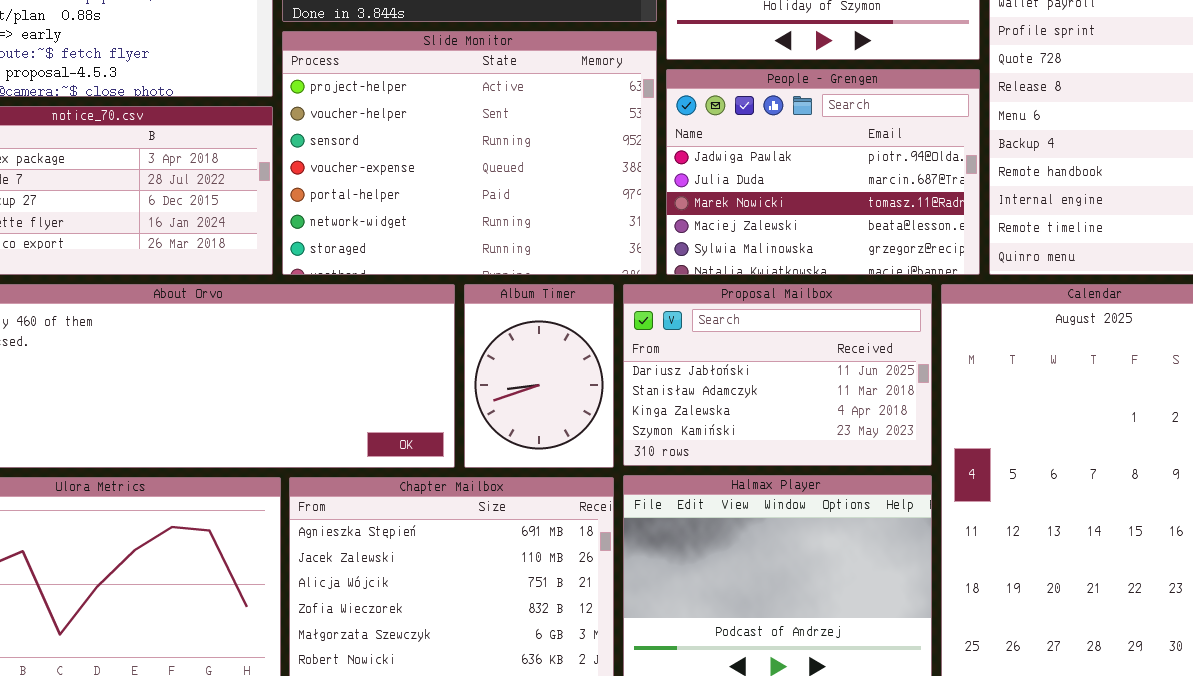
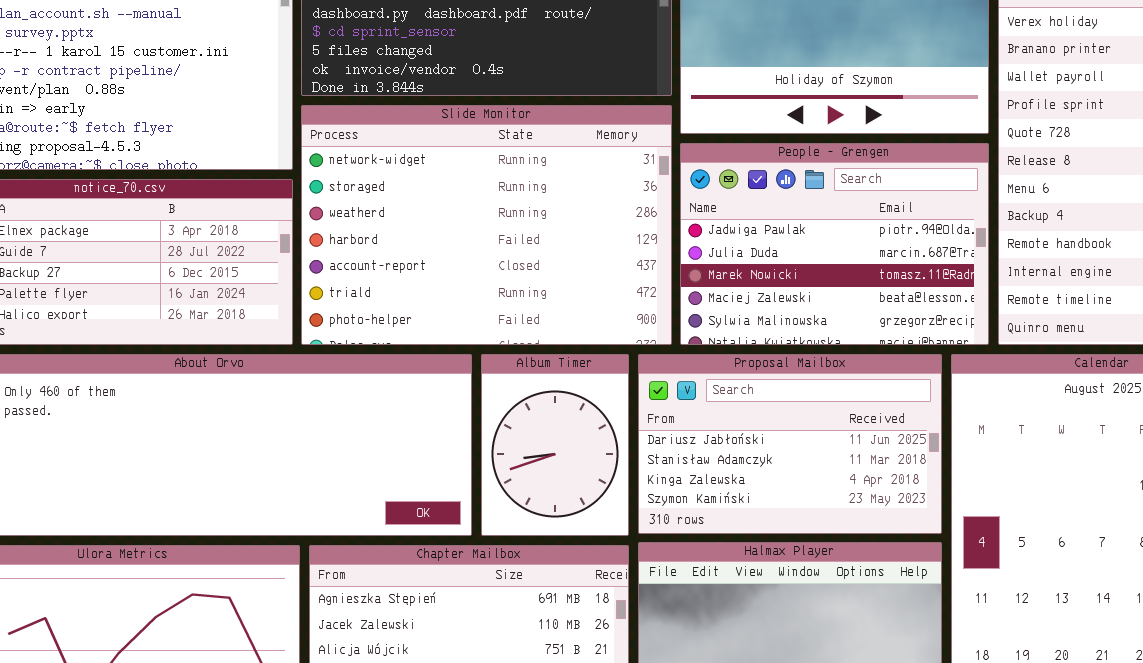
Slide Monitor: [282,31,657,275] -> [301,105,672,345], scrolled down 5 rows

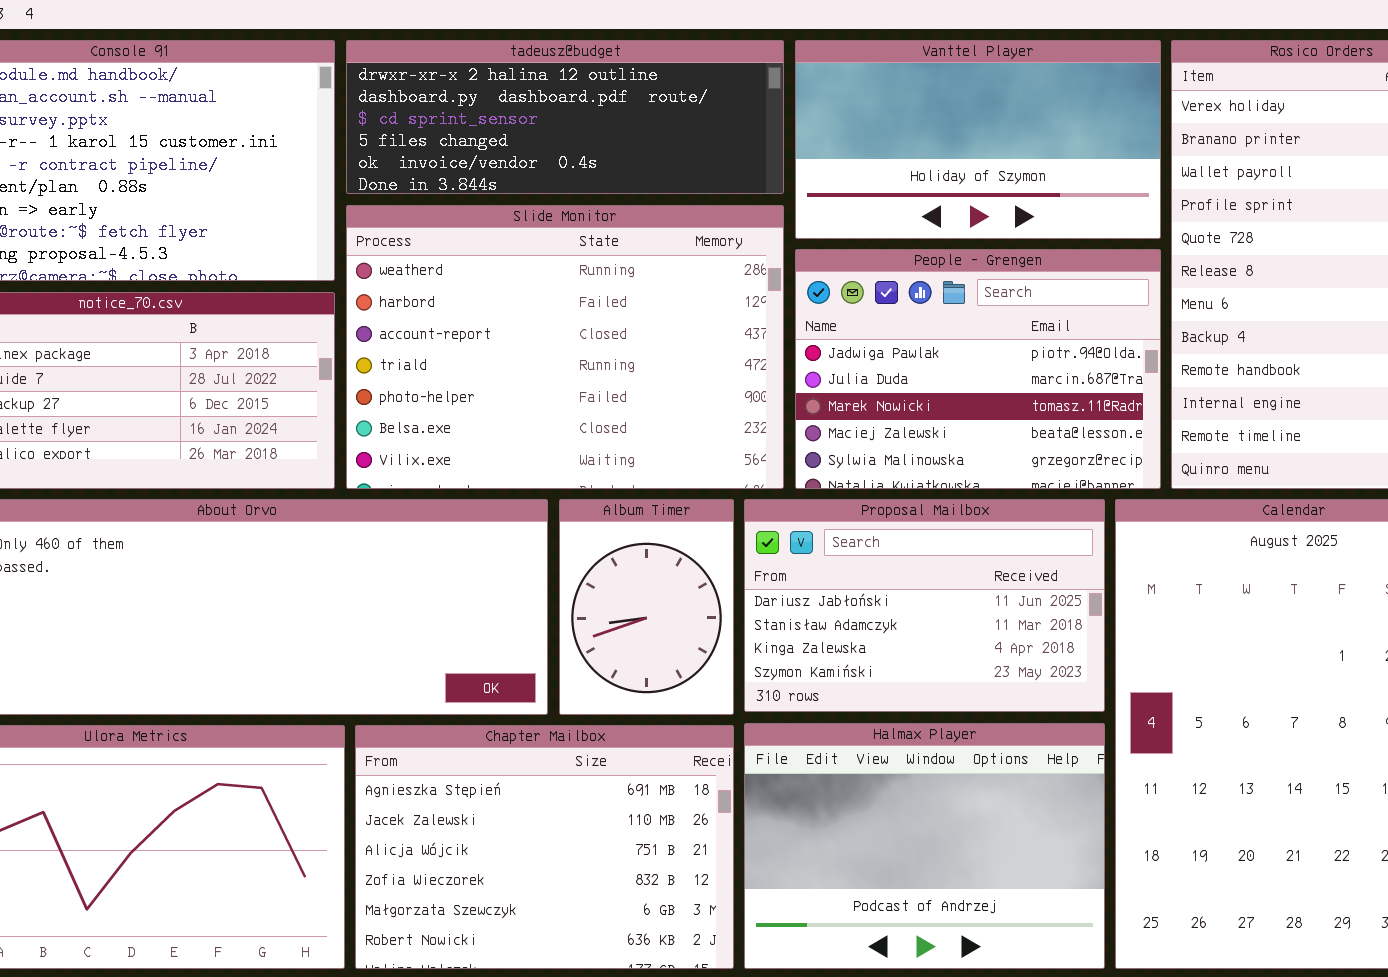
Slide Monitor: [301,105,672,345] -> [346,205,784,489], scrolled down 2 rows

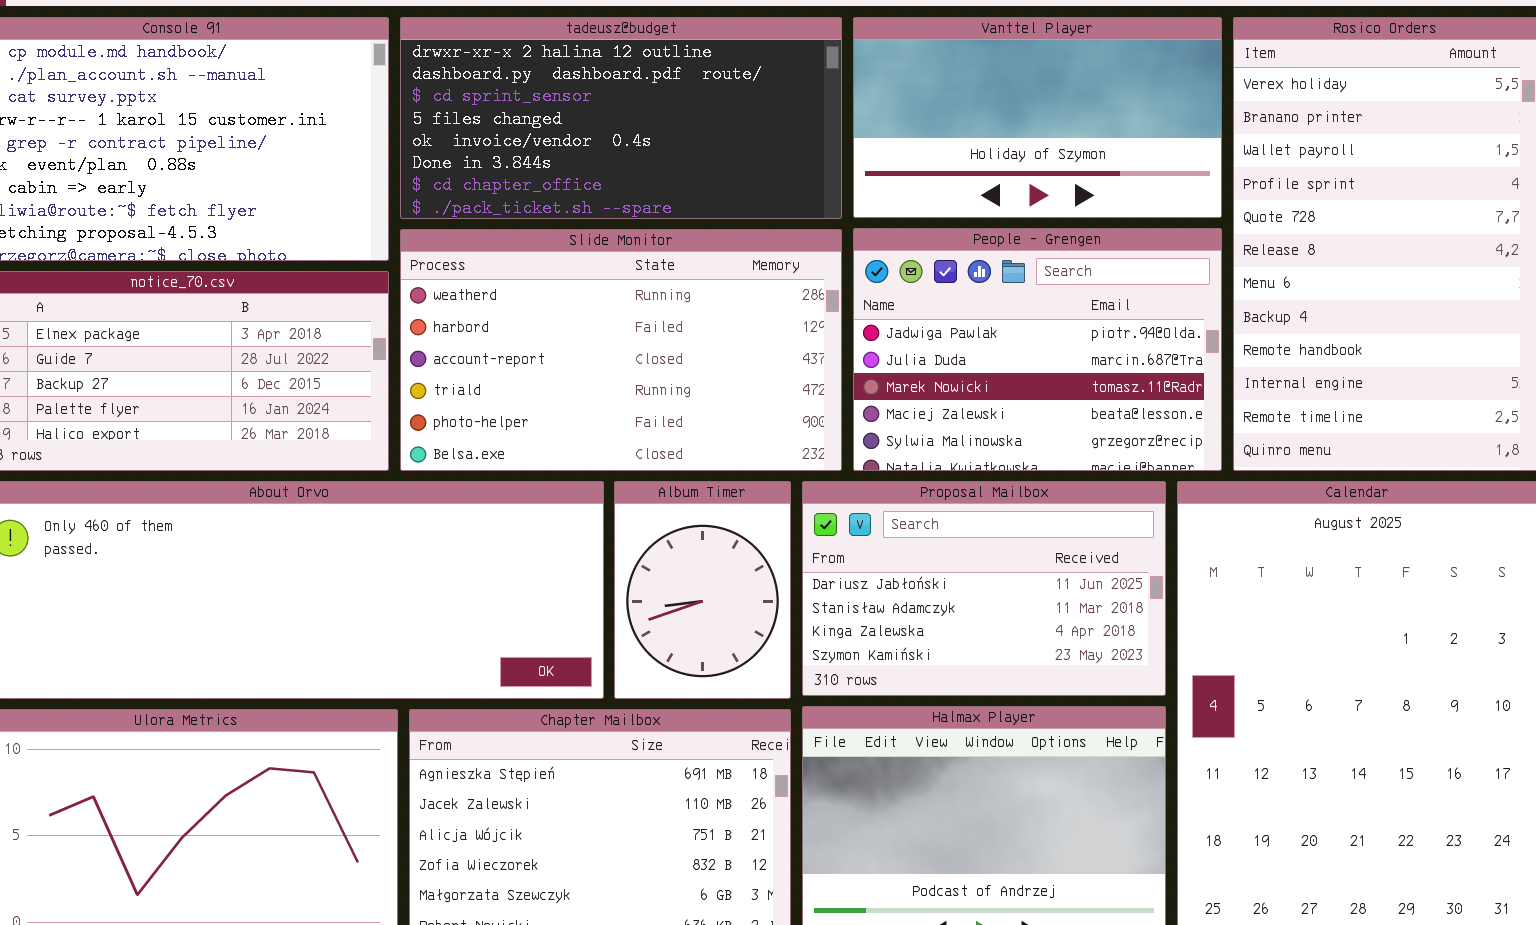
tadeusz@budget: [346,40,784,194] -> [400,17,842,219], resized
Slide Monitor: [346,205,784,489] -> [400,229,842,471], resized

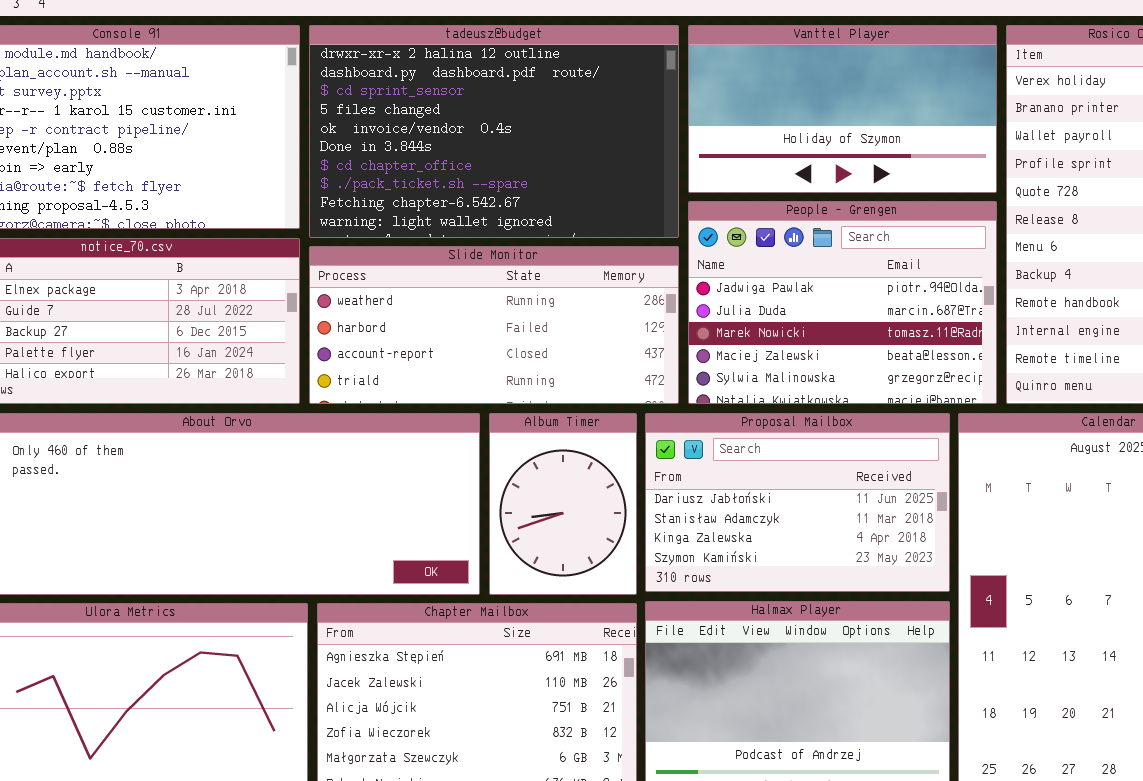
tadeusz@budget: [400,17,842,219] -> [309,25,679,238], resized
Slide Monitor: [400,229,842,471] -> [309,246,679,404], resized

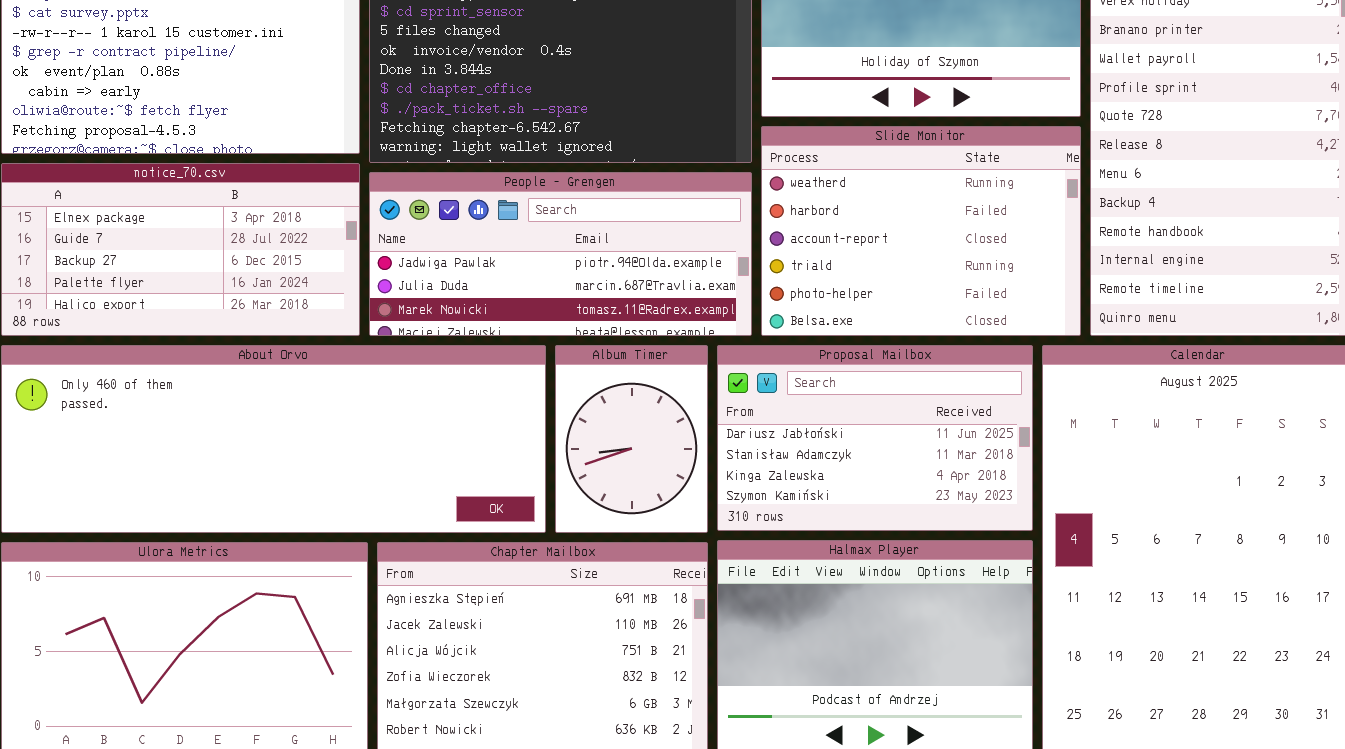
People - Grengen: [688,201,997,404] -> [369,172,752,336], moved, resized
Slide Monitor: [309,246,679,404] -> [761,126,1081,336], moved, resized

